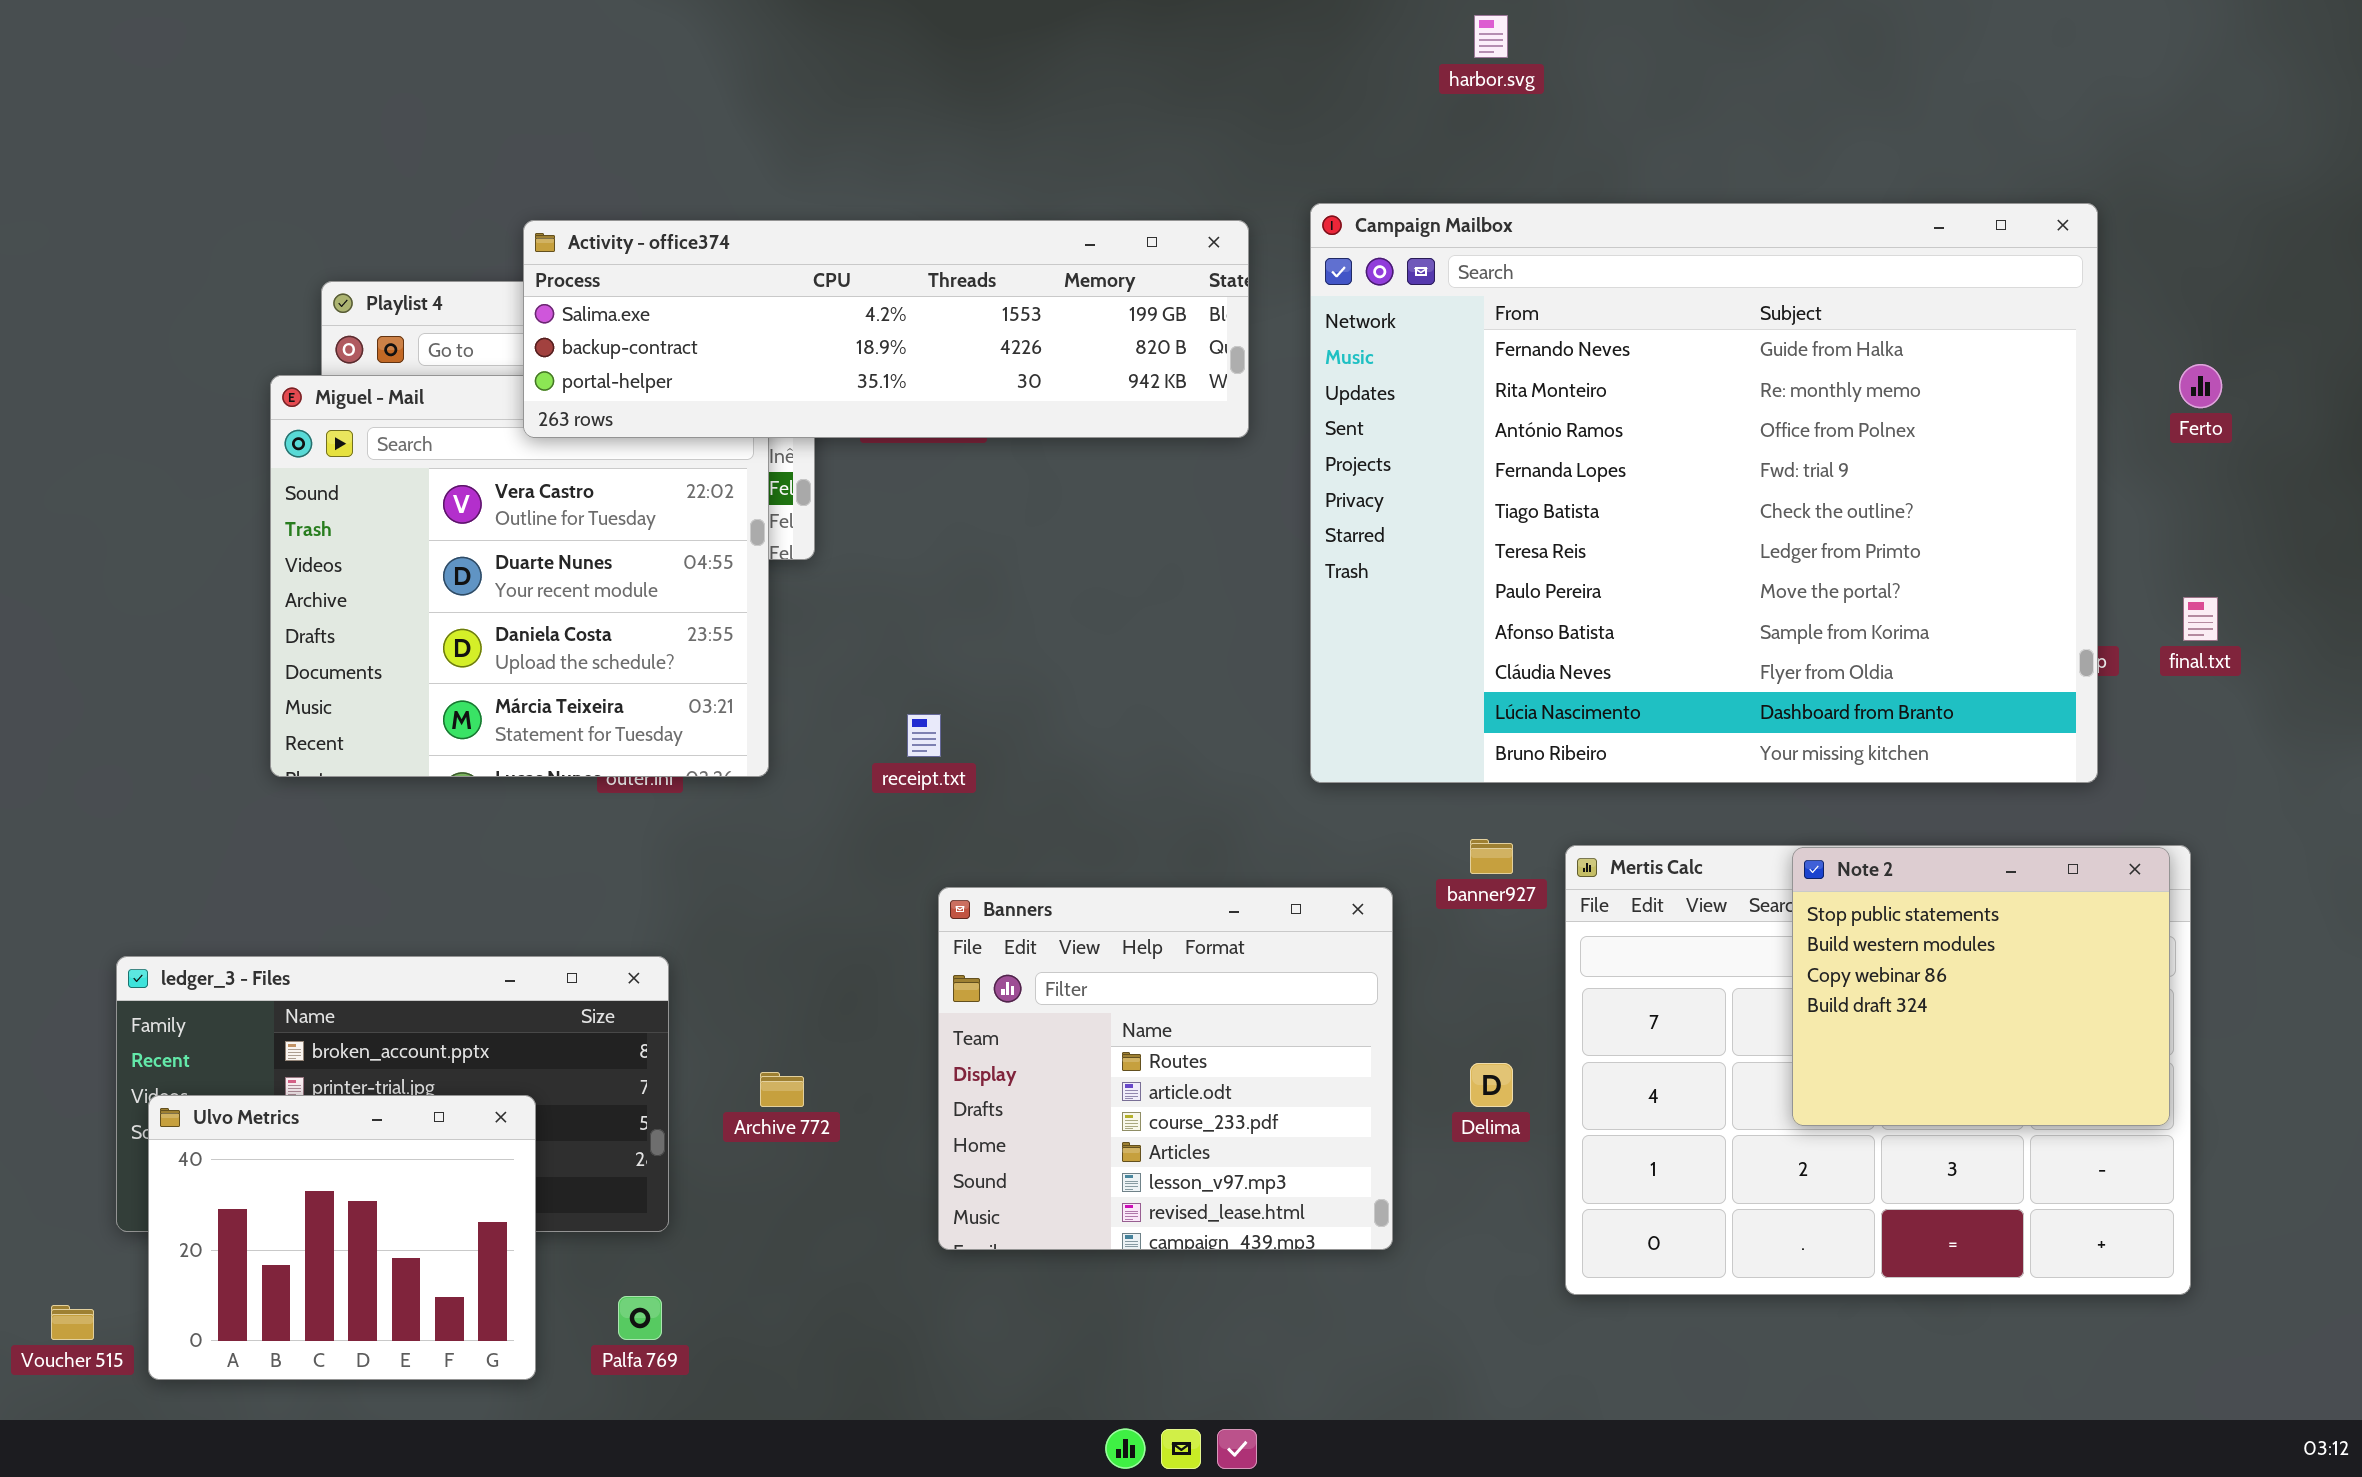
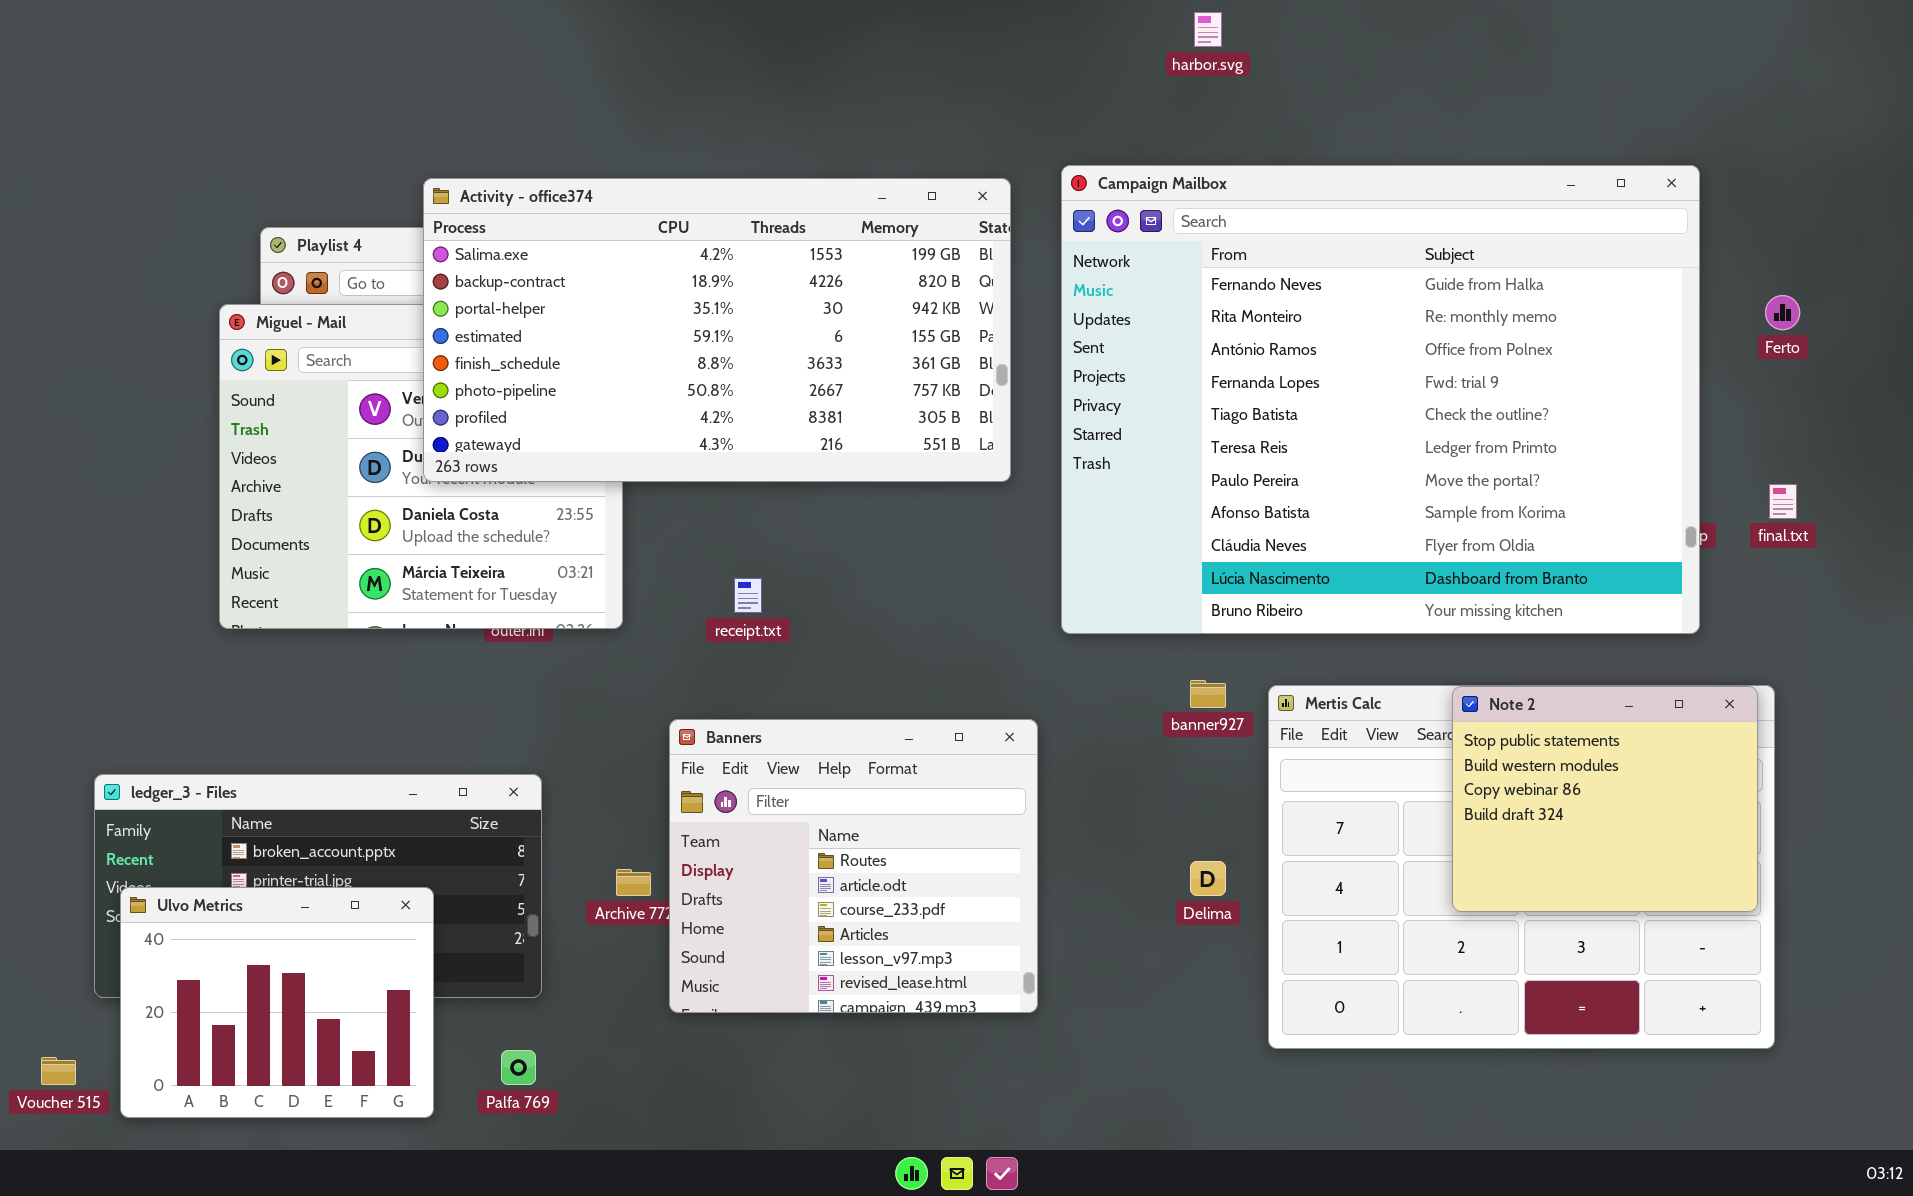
Activity - office374: [523,220,1249,438] -> [423,178,1011,482], resized
Banners: [938,887,1393,1250] -> [669,719,1038,1013], moved

